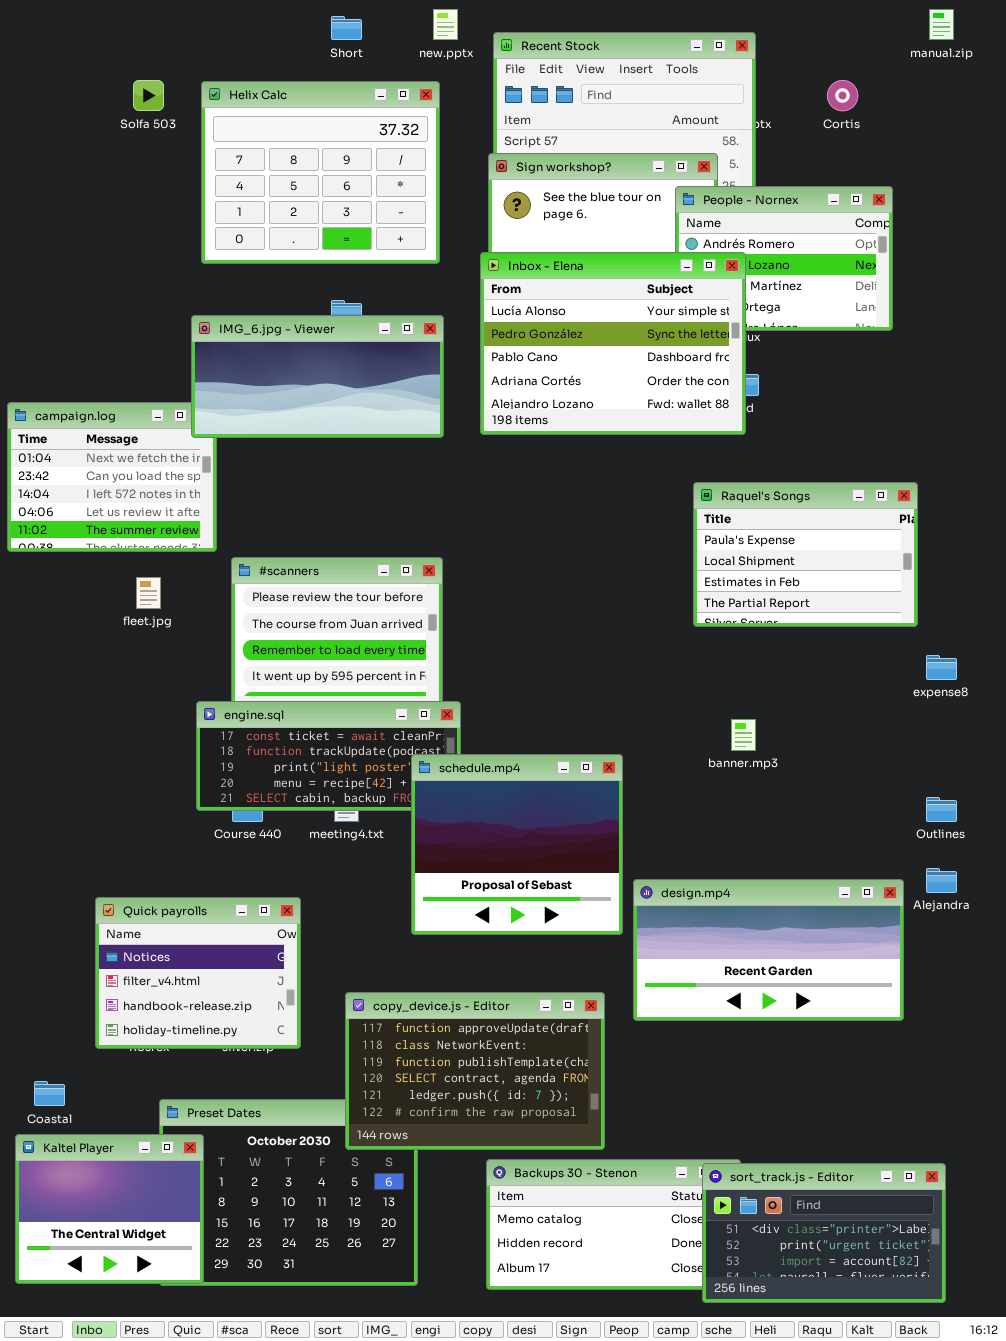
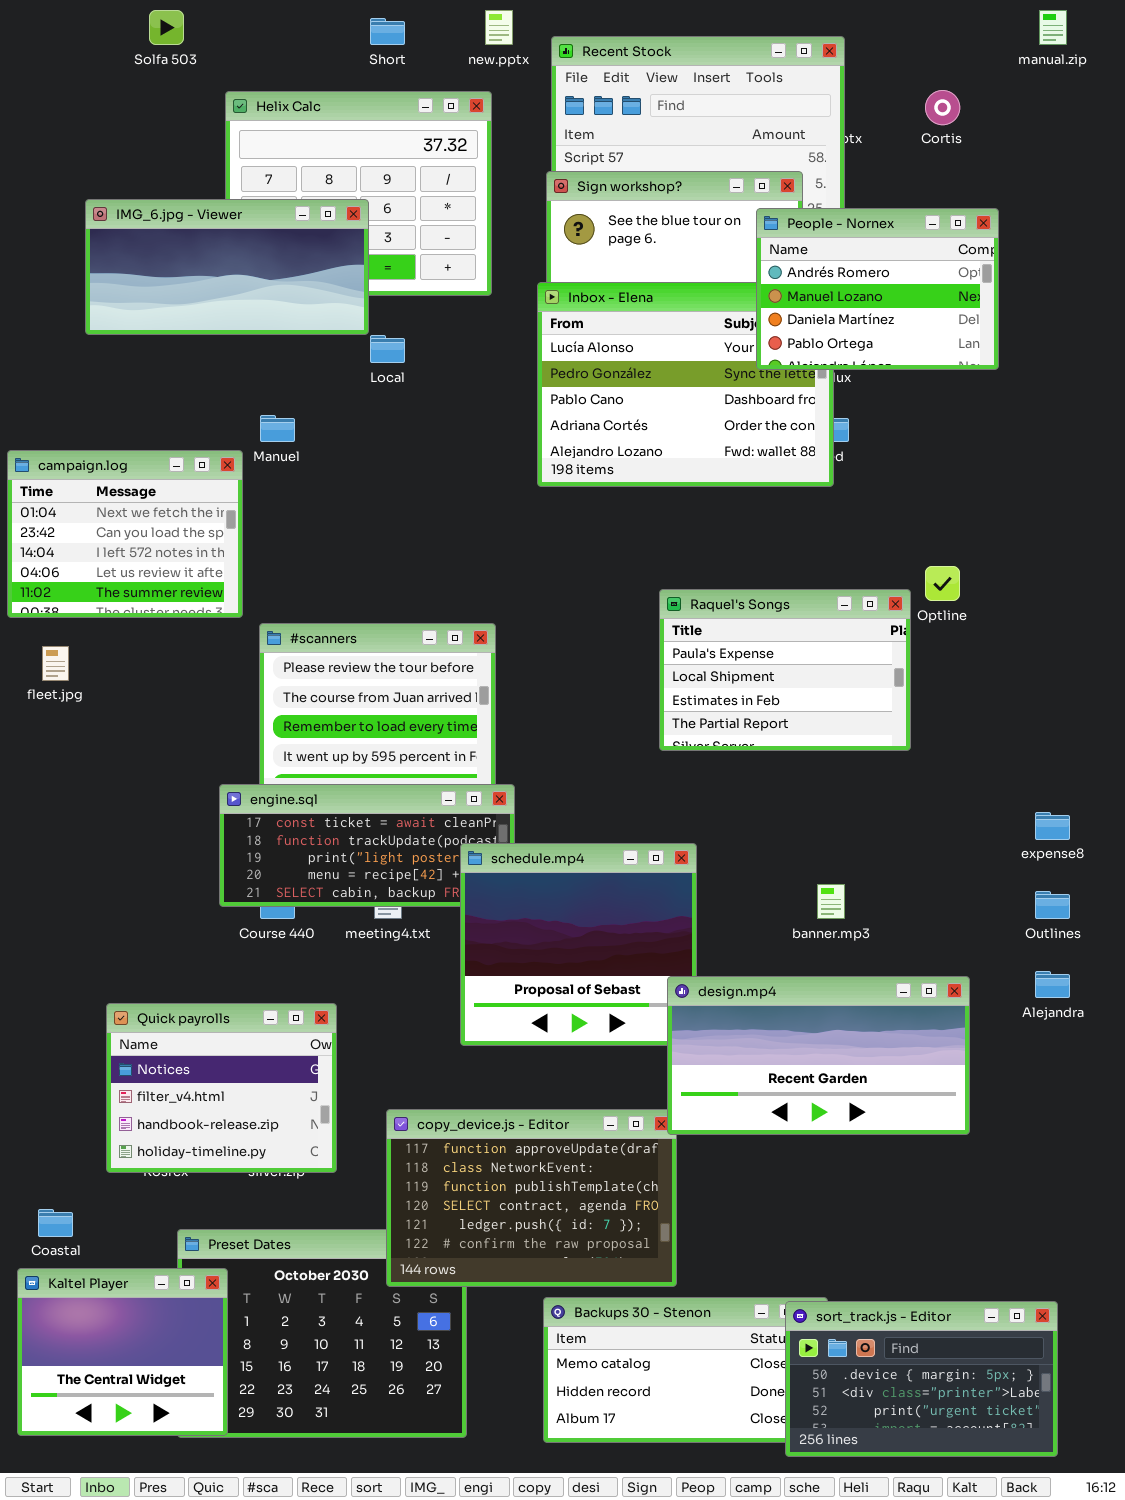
Solfa 503: [133,80,164,111] -> [149,10,184,45], moved
People - Nornex: [675,186,893,331] -> [756,208,999,370], raised
IMG_6.jpg - Viewer: [191,315,444,438] -> [85,199,369,335], moved
Raquel's Songs: [693,482,918,627] -> [659,589,911,751], moved
fleet.jpg: [136,577,161,609] -> [42,646,69,681], moved
expense8: [926,655,957,680] -> [1035,812,1070,840], moved
banner.mp3: [731,719,756,751] -> [817,884,845,919], moved
design.mp4: [633,879,904,1021] -> [667,976,970,1135], moved
sort_track.js - Editor: [702,1163,946,1303] -> [785,1301,1058,1457], scrolled up 1 row

